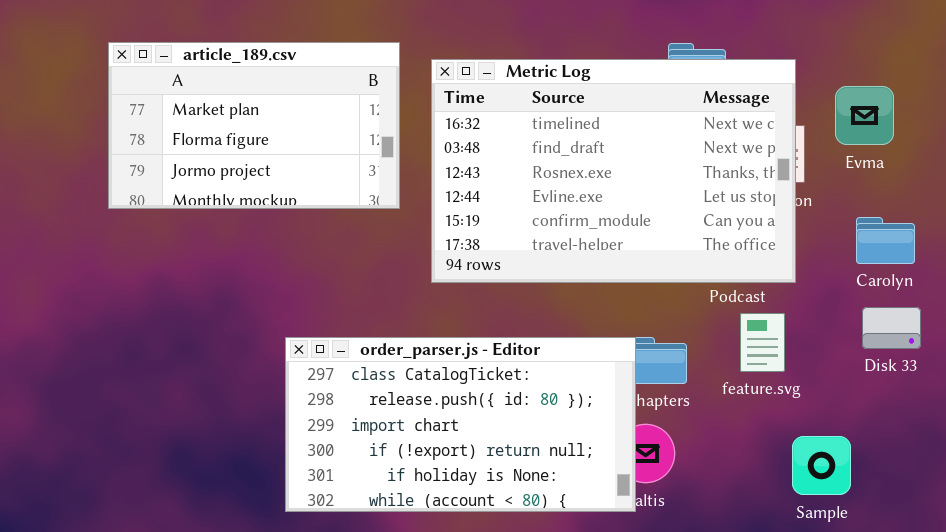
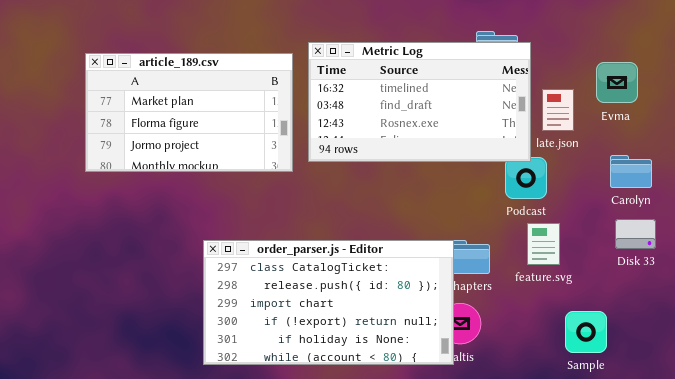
article_189.csv: [108,42,400,209] -> [85,53,293,172], moved
Metric Log: [431,59,796,283] -> [308,42,531,162], resized

